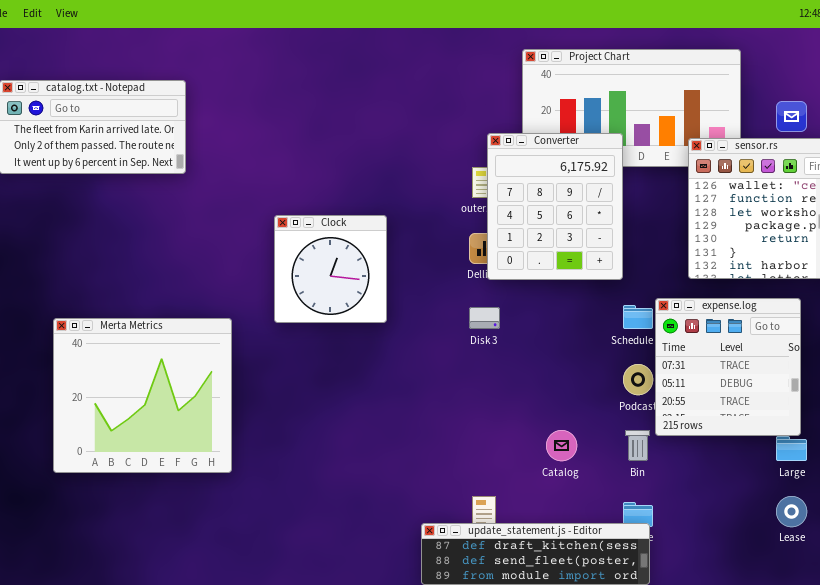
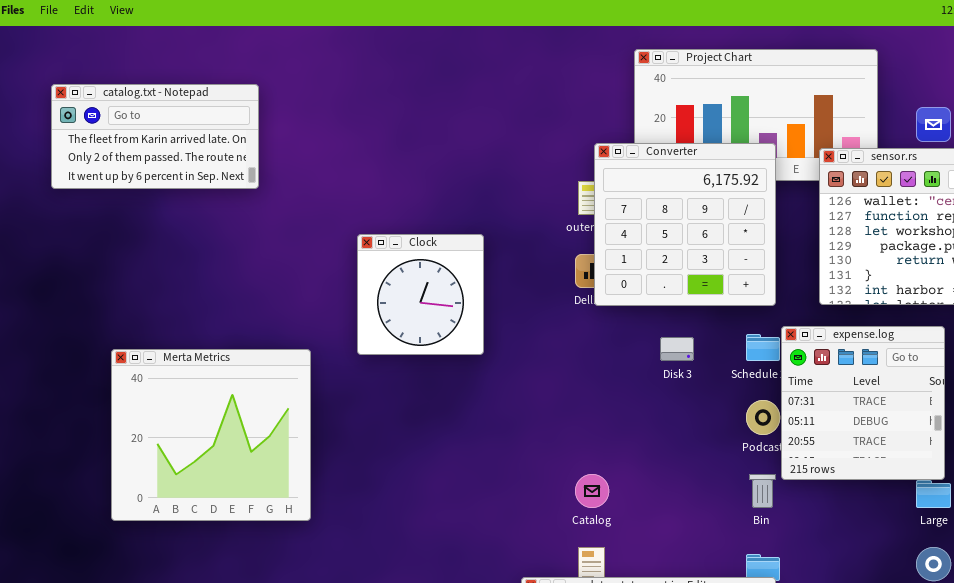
Converter: [487,133,623,280] -> [594,143,776,306], resized
Disk 3: [469,307,500,329] -> [660,337,694,361], moved
Catalog: [546,430,577,461] -> [575,474,609,508], moved

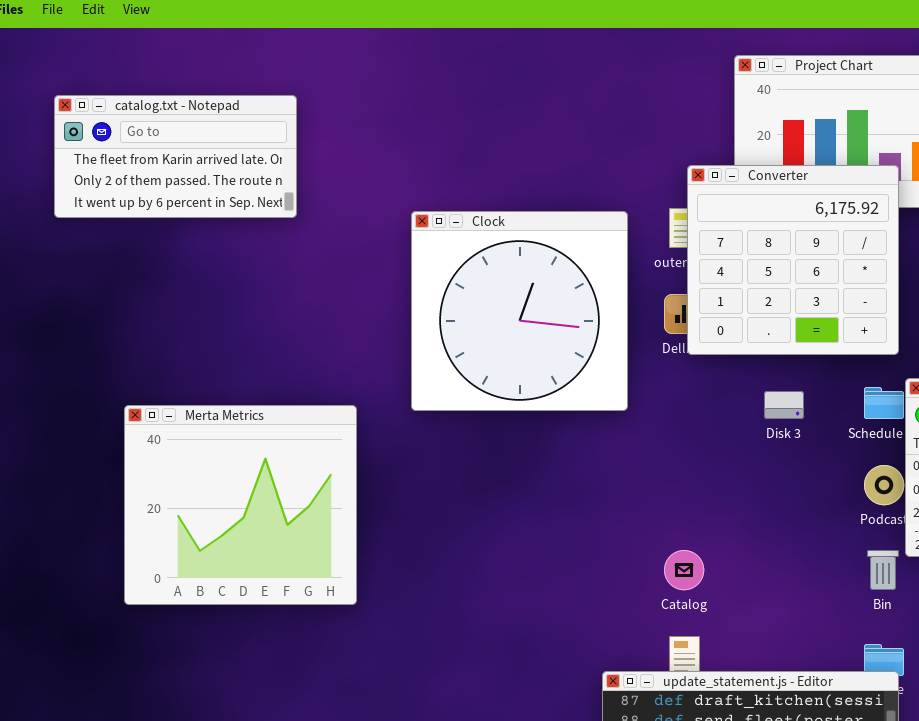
Clock: [357,234,484,355] -> [411,211,628,411], resized

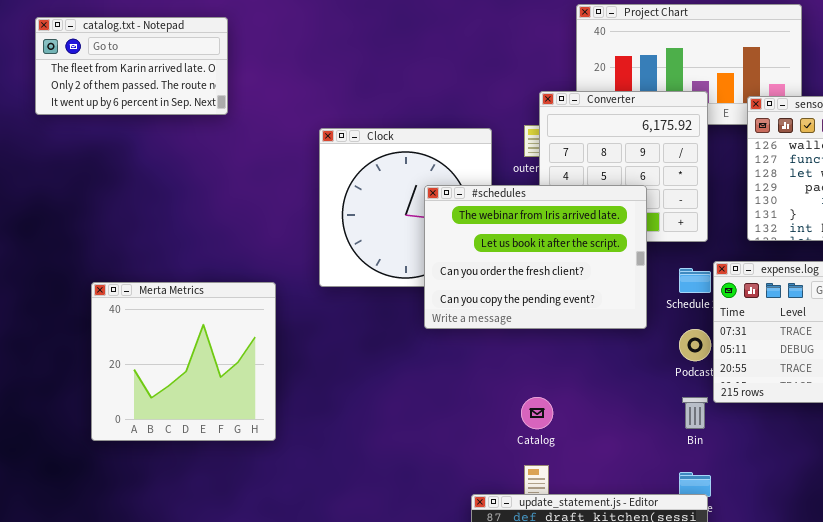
catalog.txt - Notepad: [54,95,297,218] -> [35,17,228,115], moved
#schedules: none -> [424,185,647,329], opened

